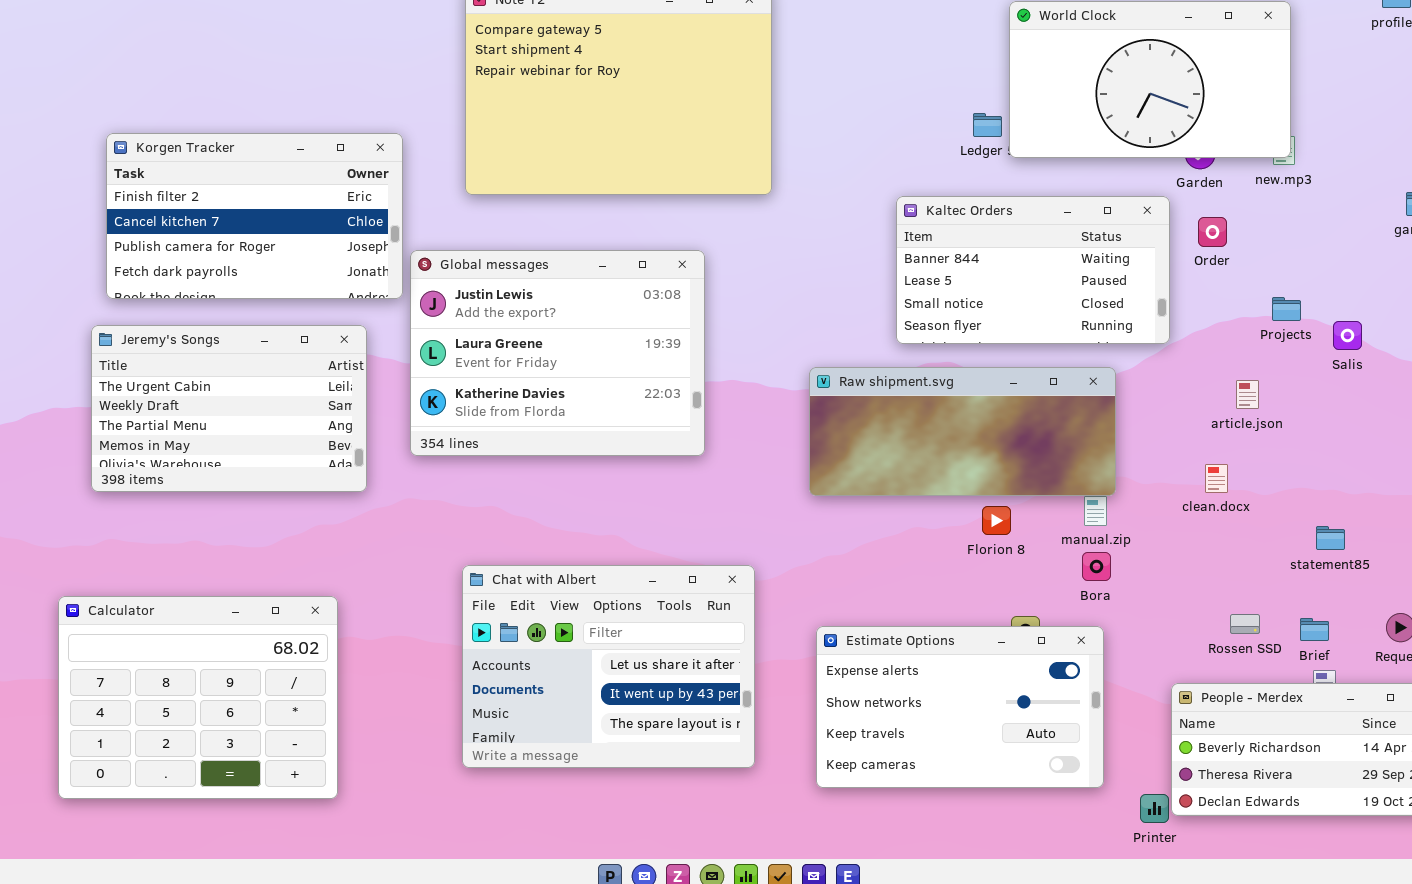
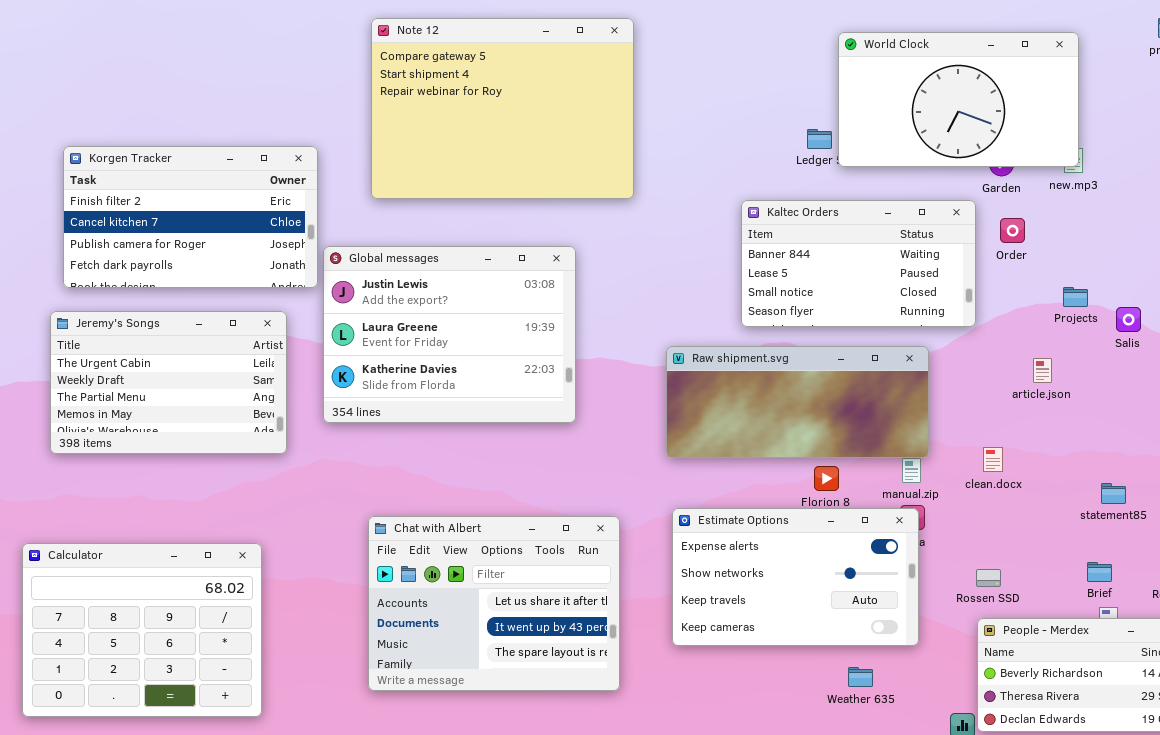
clean.docx: [1205,464,1228,493] -> [983,447,1003,472], moved
Rossen SSD: [1230,614,1260,634] -> [976,569,1001,587], moved
Estimate Options: [816,626,1104,788] -> [672,508,919,646], moved

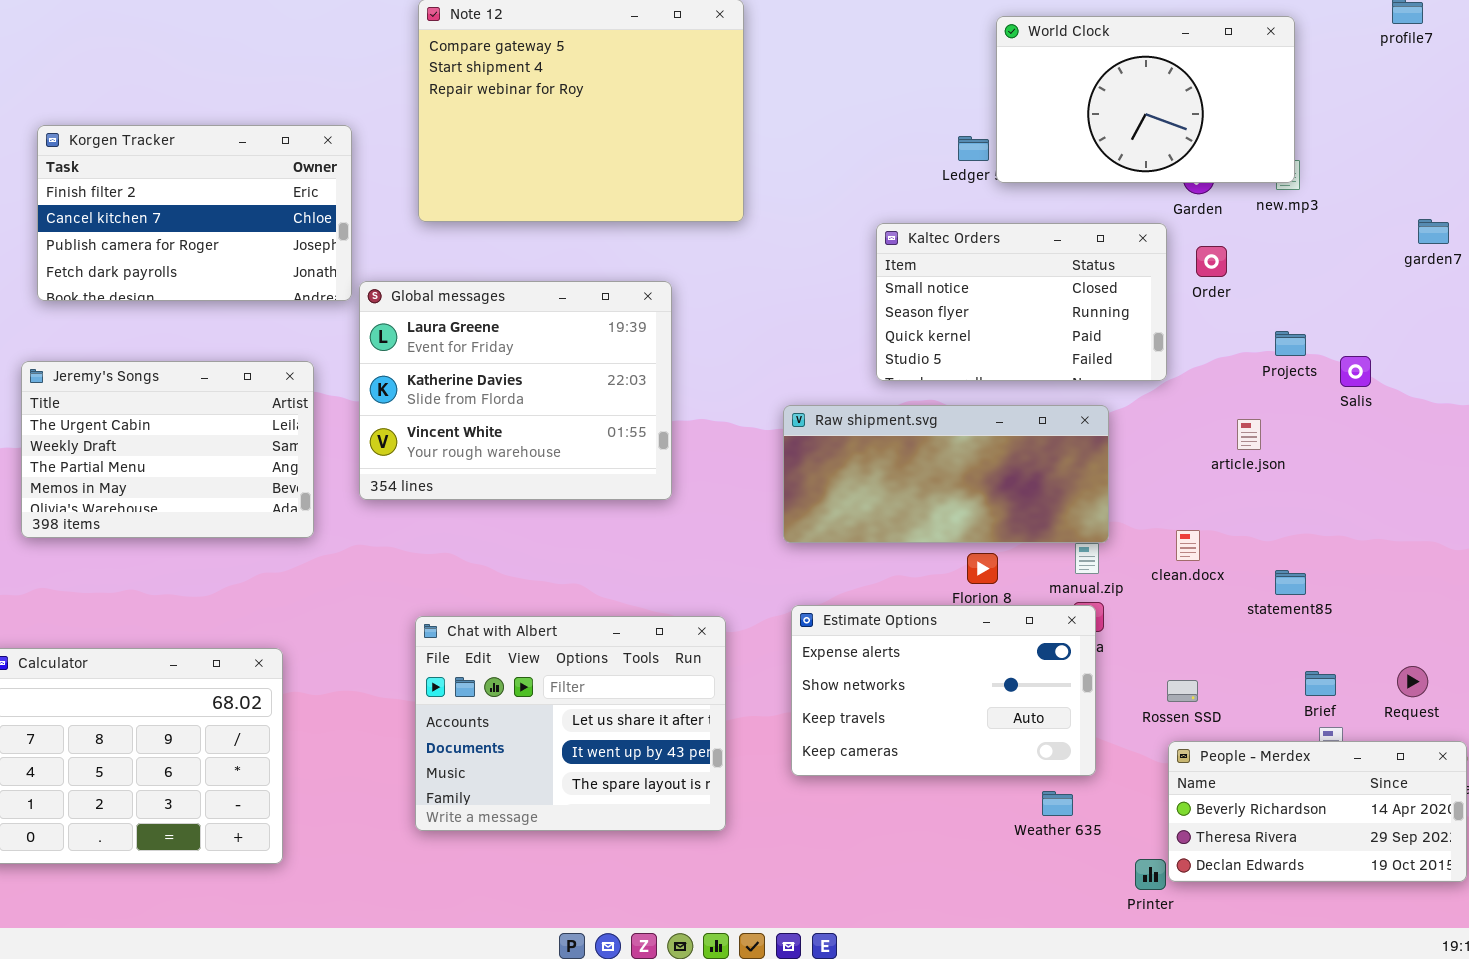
Korgen Tracker: [63,146,318,288] -> [37,125,352,301], moved
Kaltec Orders: [741,200,976,327] -> [876,223,1167,381], scrolled down 2 rows
Global messages: [323,246,576,423] -> [359,281,672,500], scrolled down 1 row
statement85: [1101,483,1126,504] -> [1275,570,1306,595], moved
Weather 635: [848,667,873,687] -> [1042,791,1073,816], moved

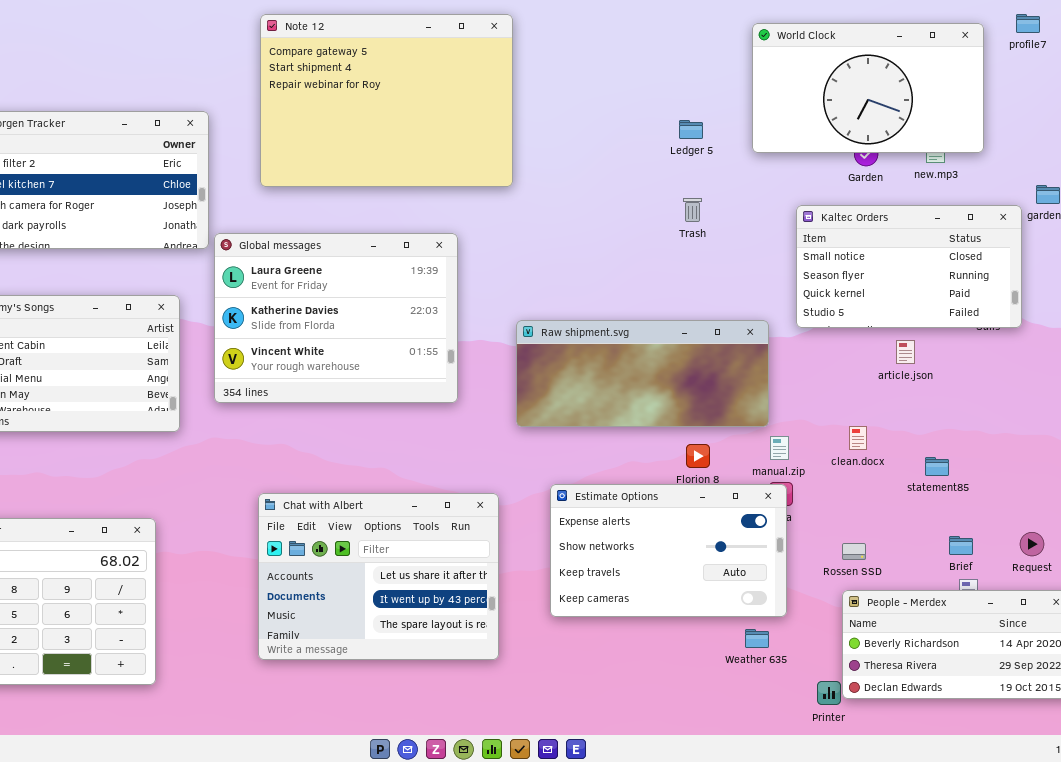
World Clock: [996,16,1295,183] -> [752,23,984,153], moved
Kaltec Orders: [876,223,1167,381] -> [796,205,1022,328], moved
Raw shipment.svg: [783,405,1109,543] -> [516,320,769,427], moved

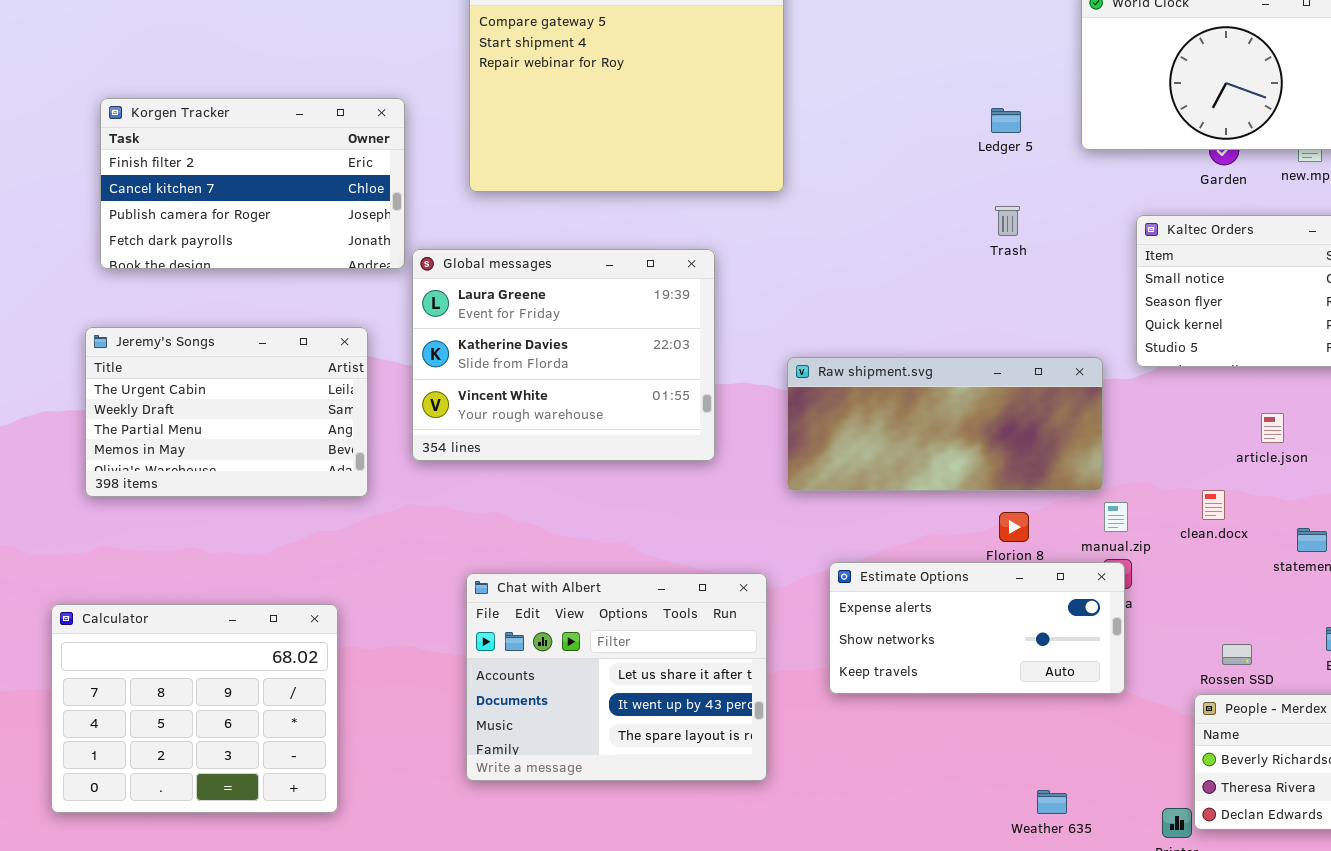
article.json: [896,340,915,364] -> [1261,413,1284,443], moved
Estimate Options: [550,484,787,617] -> [829,562,1125,694], resized
Rossen SSD: [842,543,866,560] -> [1222,644,1252,665], moved
Weather 635: [745,629,769,648] -> [1037,790,1067,814], moved

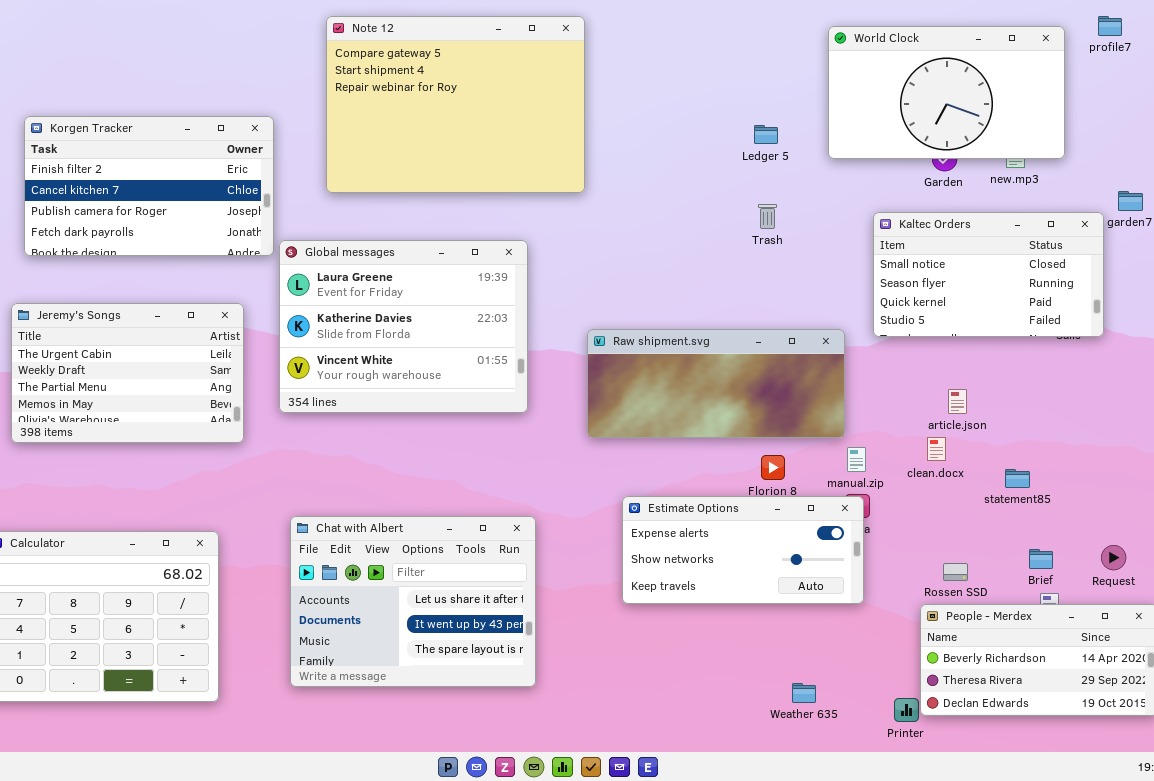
article.json: [1261,413,1284,443] -> [948,389,967,414], moved
Chat with Albert: [466,573,767,781] -> [290,516,536,687], moved

